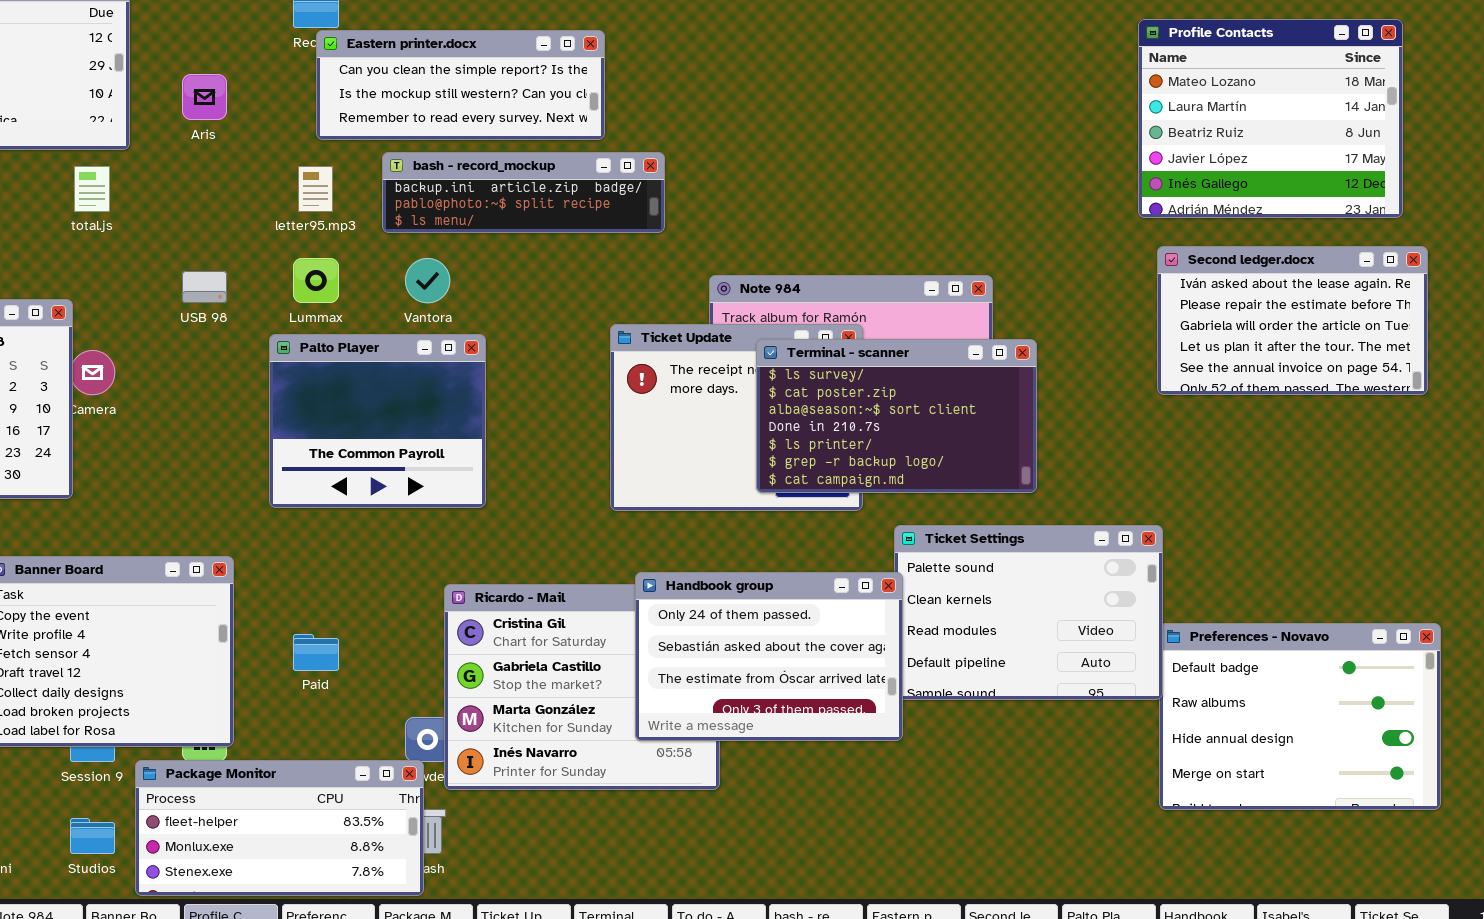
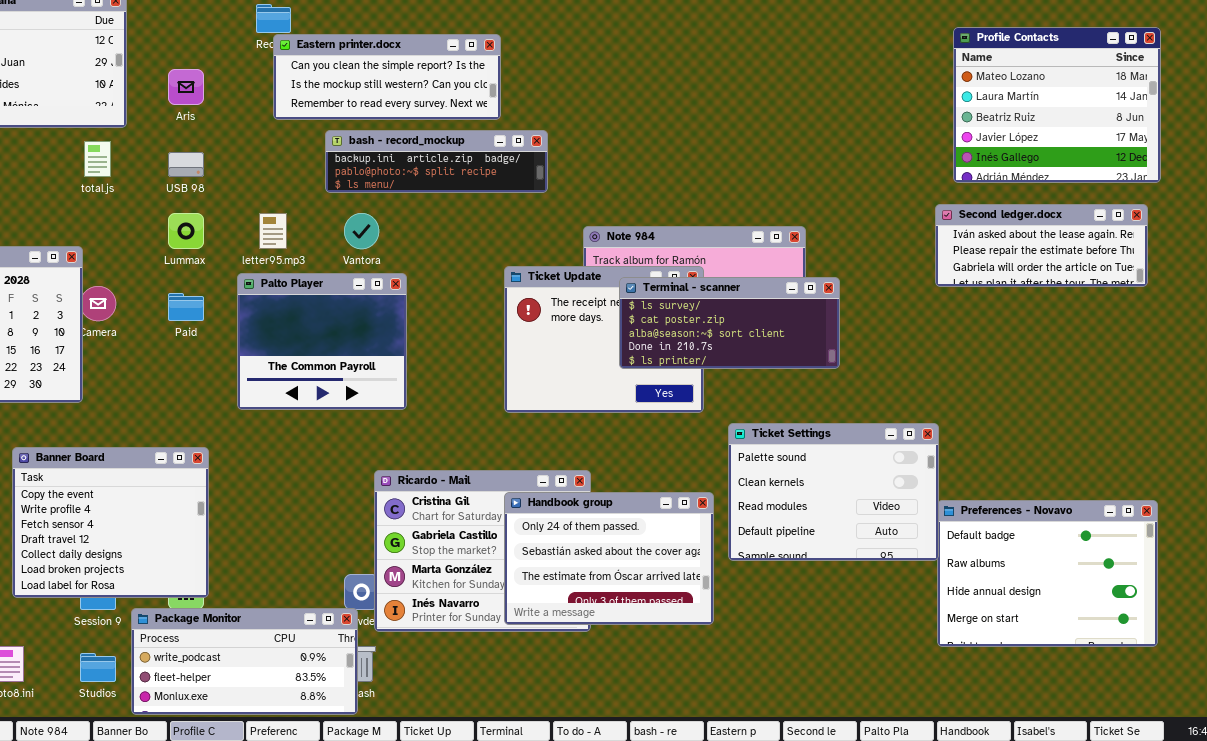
Profile Contacts: [1138,19,1403,218] -> [953,27,1161,183], moved
letter95.mp3: [298,166,333,212] -> [259,213,287,249], moved
Second ledger.docx: [1157,246,1428,395] -> [935,204,1148,287], resized
Lummax: [293,258,339,303] -> [168,213,204,249], moved
USB 98: [182,271,227,303] -> [168,152,204,177], moved
Terminal - scanner: [756,339,1037,493] -> [619,277,840,369], resized
Handbook group: [635,572,903,741] -> [504,492,714,625], moved
Paid: [293,634,339,671] -> [168,293,204,321], moved
Package Monitor: [135,760,424,896] -> [131,608,358,715], scrolled up 1 row

